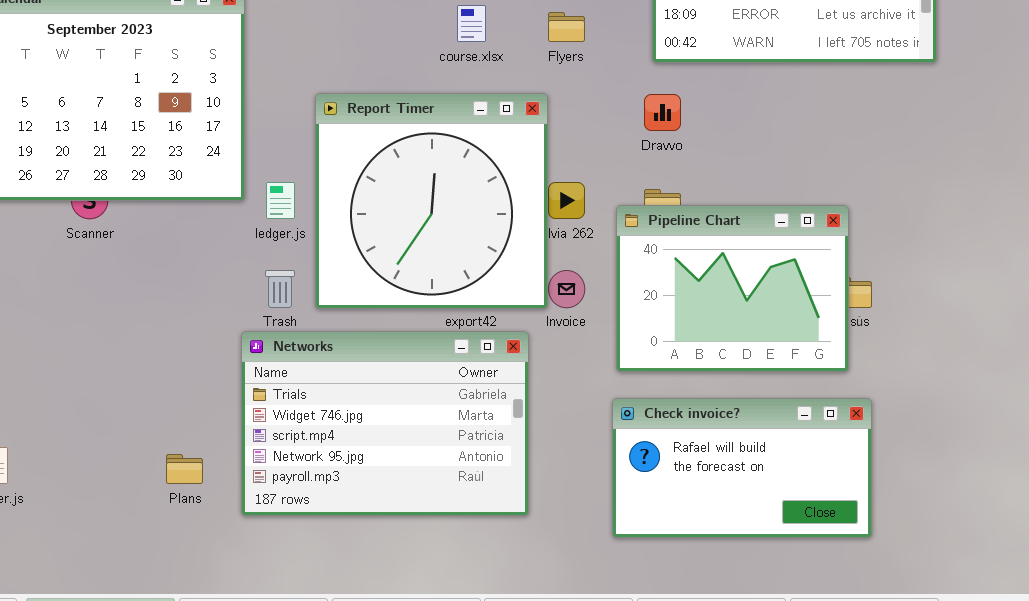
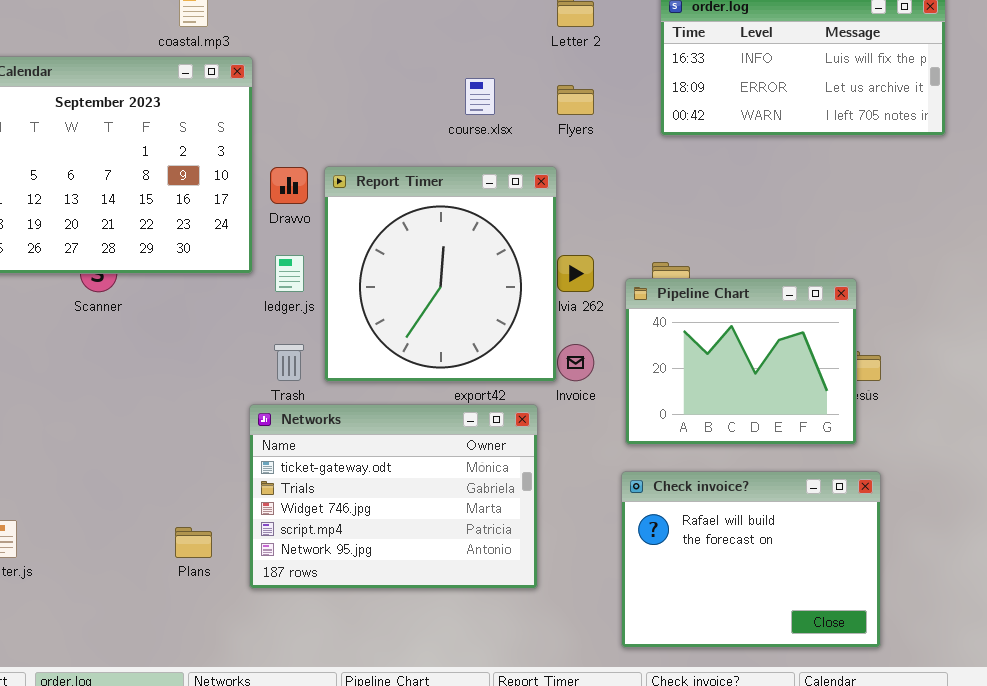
Dravvo: [644,94,681,131] -> [270,167,308,204], moved
Networks: [241,331,529,516] -> [249,404,538,589], scrolled up 1 row
Check invoice?: [612,398,872,538] -> [621,471,881,648], resized

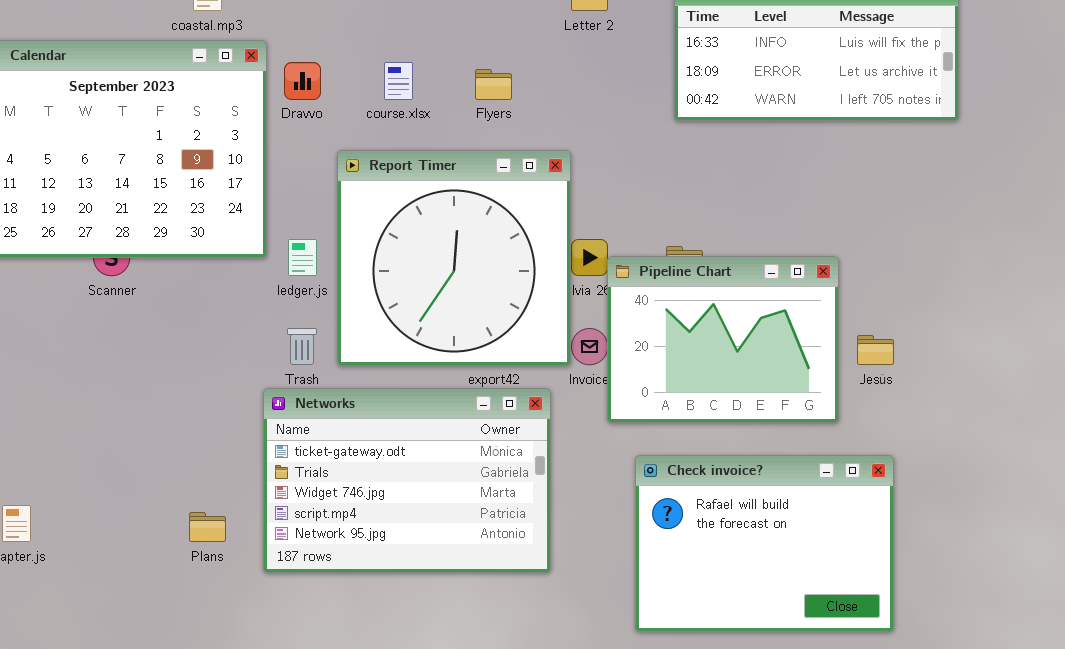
course.xlsx: [465,78,495,115] -> [384,62,413,100], moved
Flyers: [557,85,594,115] -> [475,69,512,100], moved
Dravvo: [270,167,308,204] -> [284,62,321,100], moved
Pipeline Chart: [625,278,857,445] -> [607,256,839,423], moved

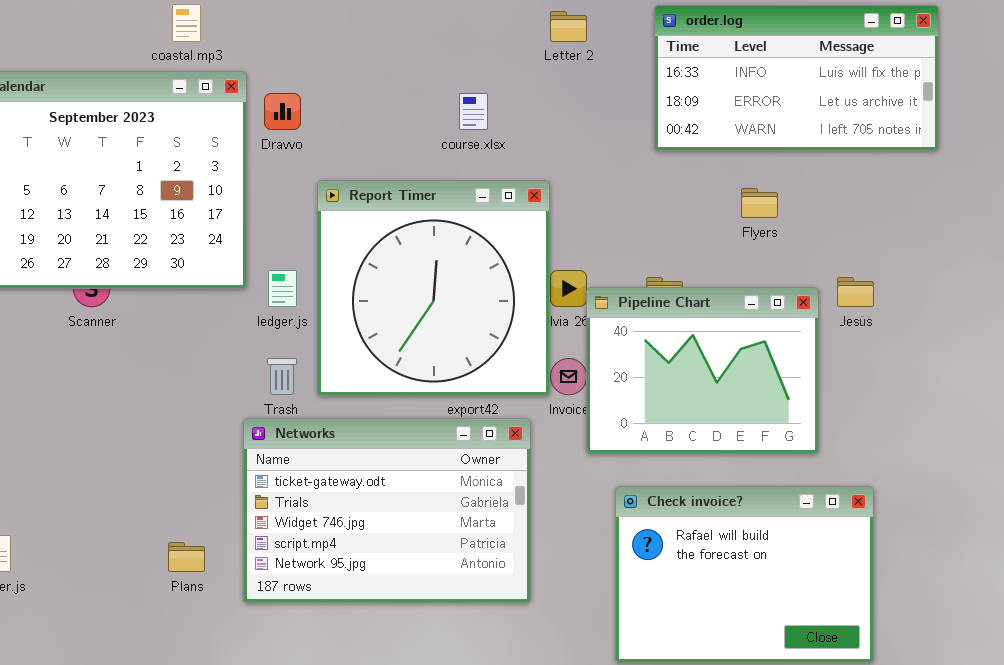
course.xlsx: [384,62,413,100] -> [459,93,488,130], moved
Flyers: [475,69,512,100] -> [741,188,778,218], moved
Jesús: [857,335,894,365] -> [837,277,874,307], moved

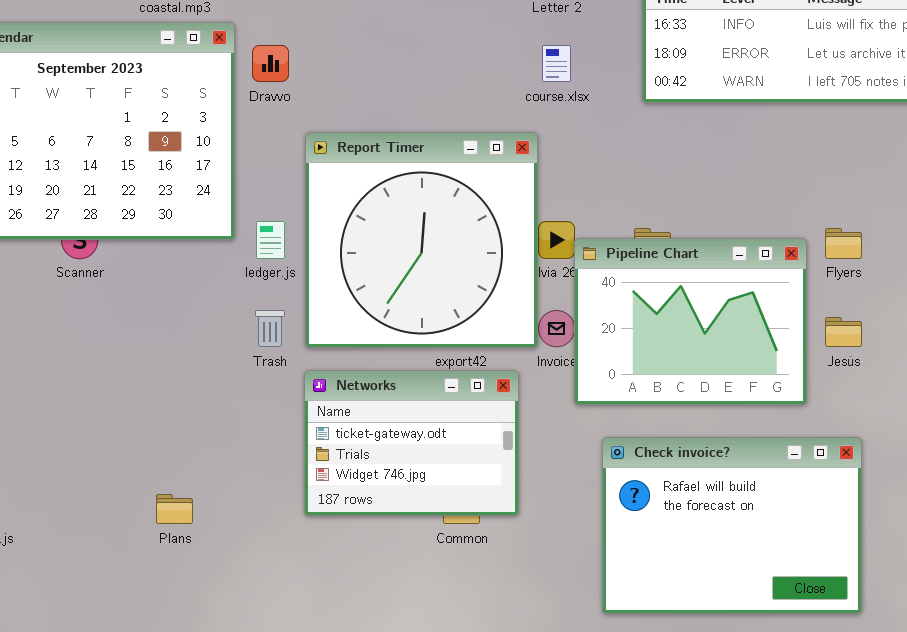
course.xlsx: [459,93,488,130] -> [542,45,571,82], moved
Flyers: [741,188,778,218] -> [825,228,862,259], moved
Jesús: [837,277,874,307] -> [825,317,862,347], moved
Networks: [243,418,531,603] -> [304,370,519,516], resized

